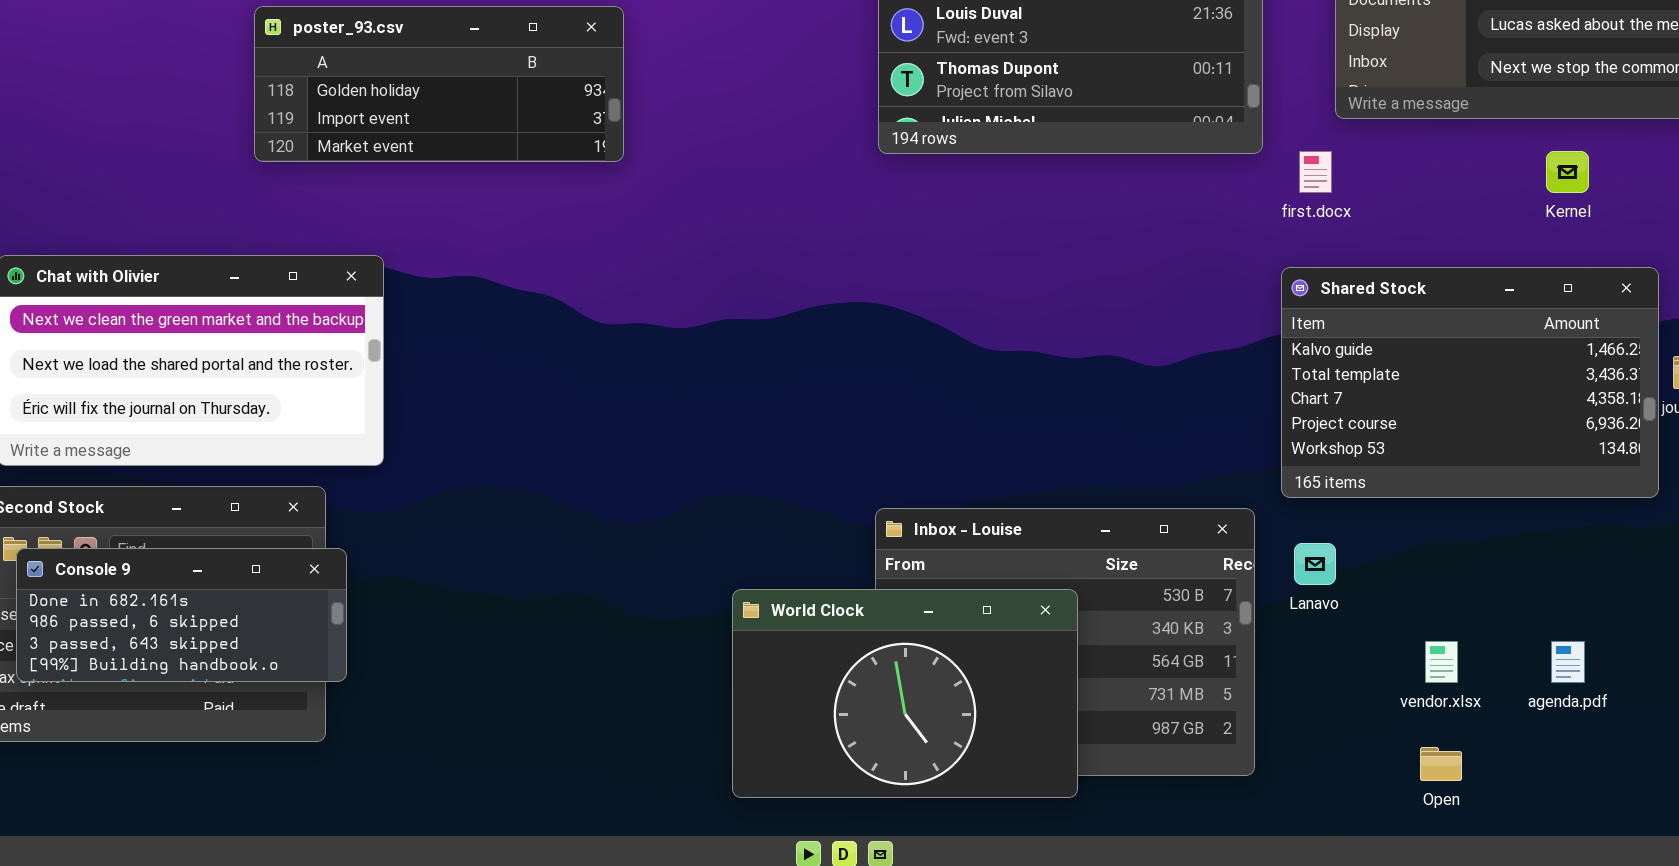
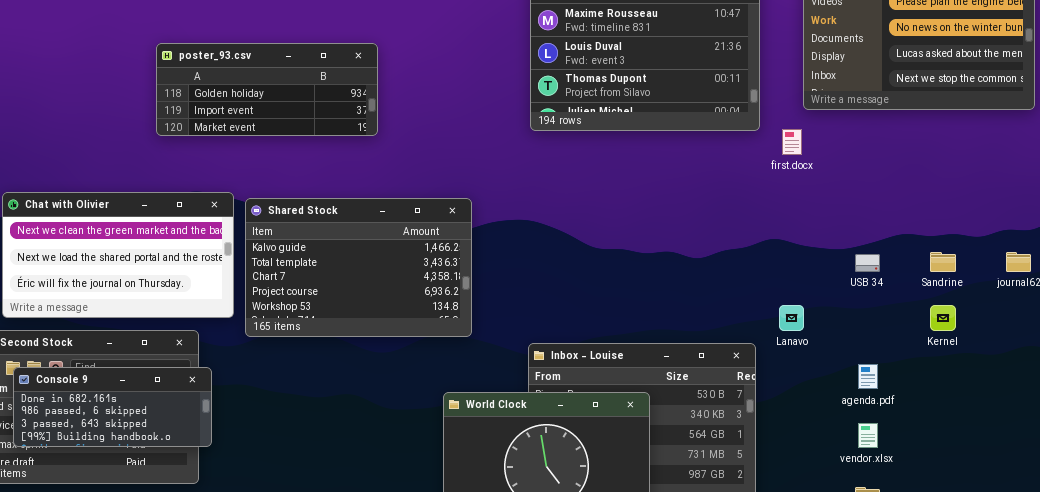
Kernel: [1546,151,1589,193] -> [930,305,956,331], moved
Shared Stock: [1281,267,1659,498] -> [245,198,472,337], moved
Lanavo: [1294,543,1336,585] -> [779,305,804,331], moved
agenda.pdf: [1551,641,1585,683] -> [858,364,878,389], moved

